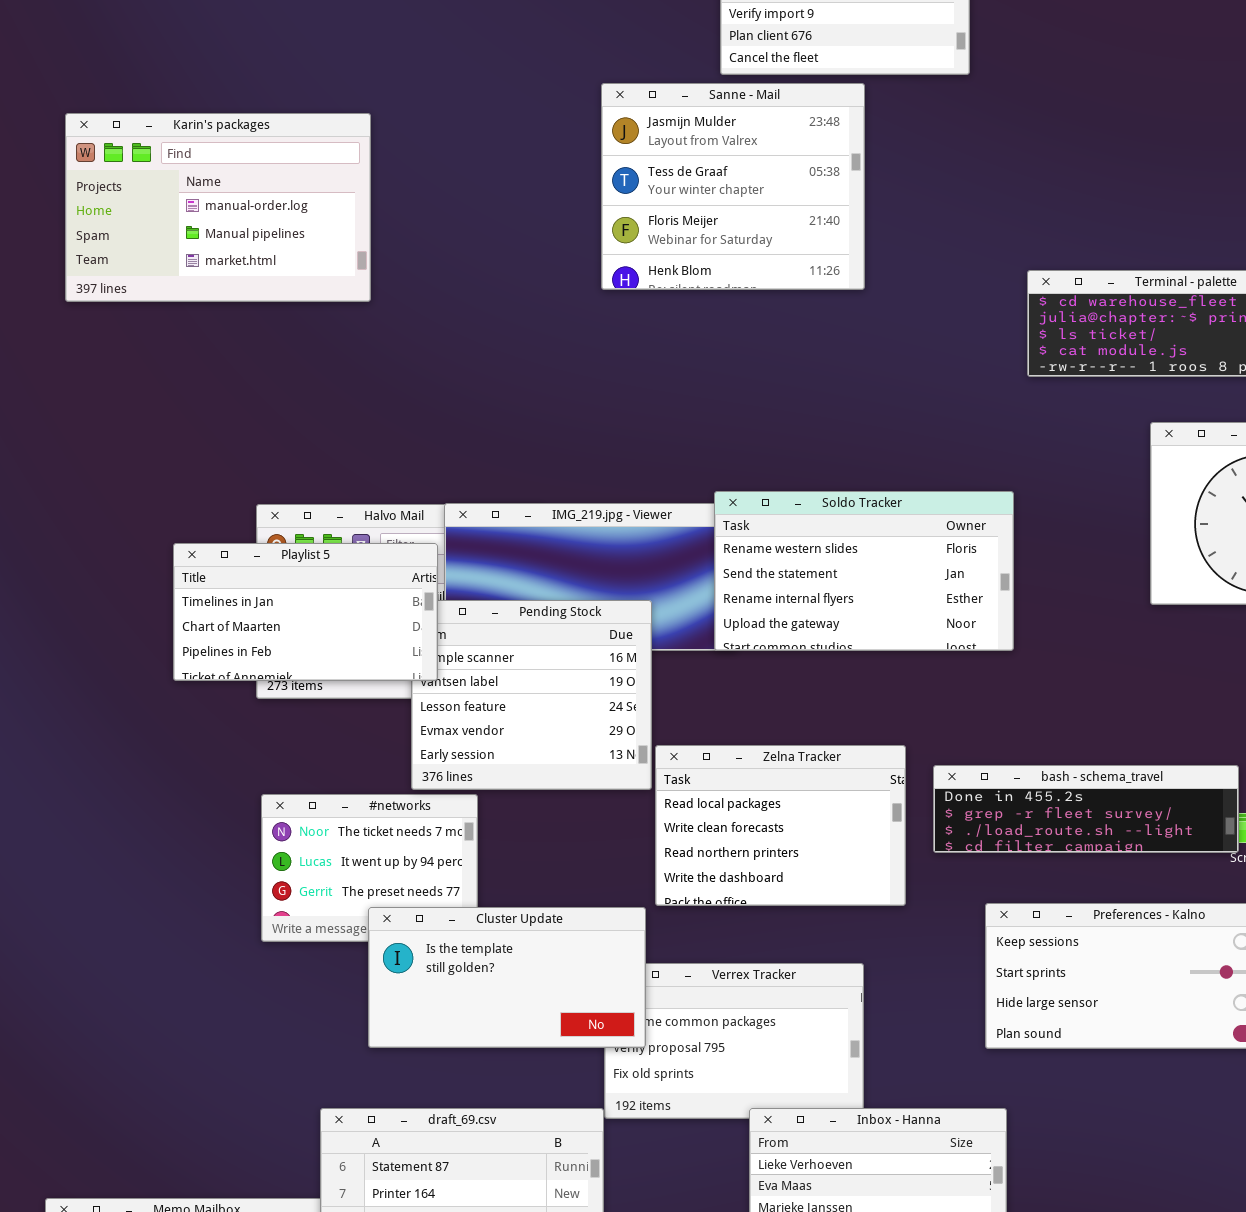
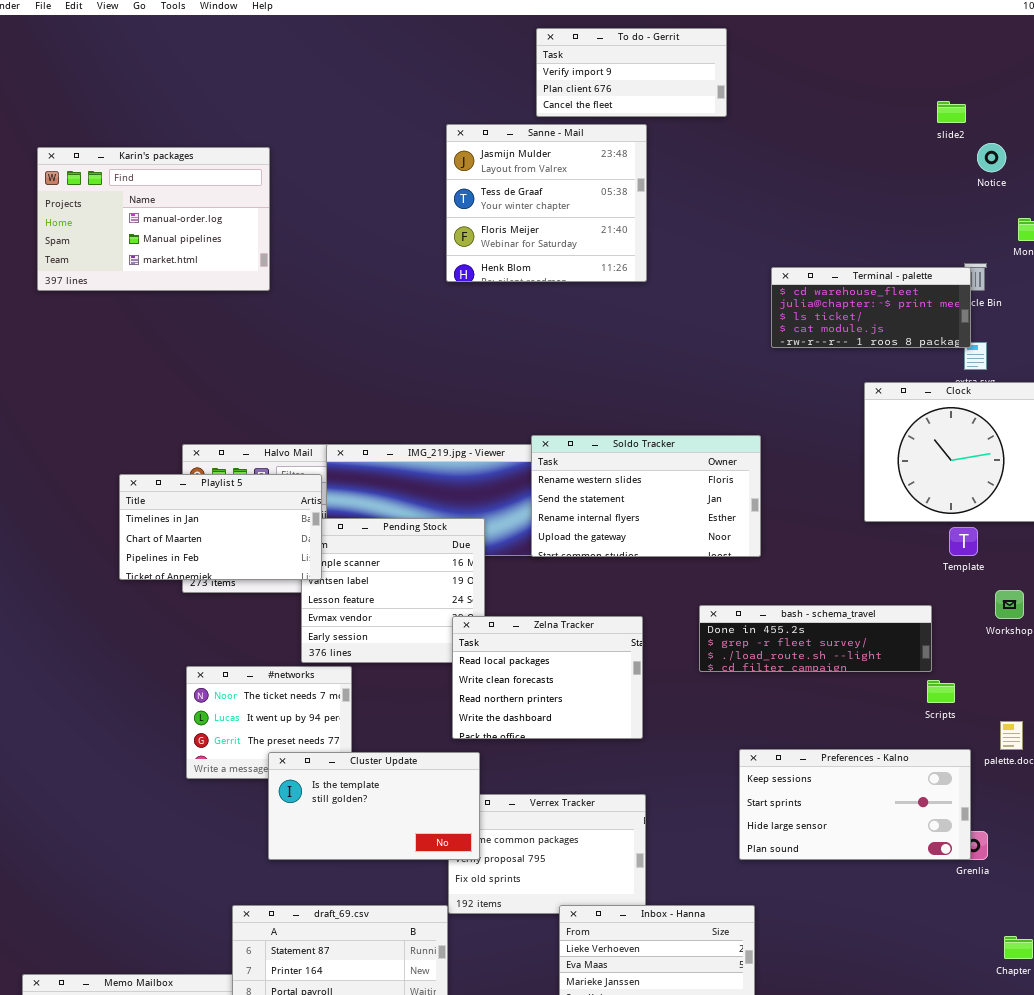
Zelna Tracker: [655,745,906,906] -> [452,616,643,739], moved
bash - schema_travel: [933,765,1239,853] -> [699,605,932,672], moved

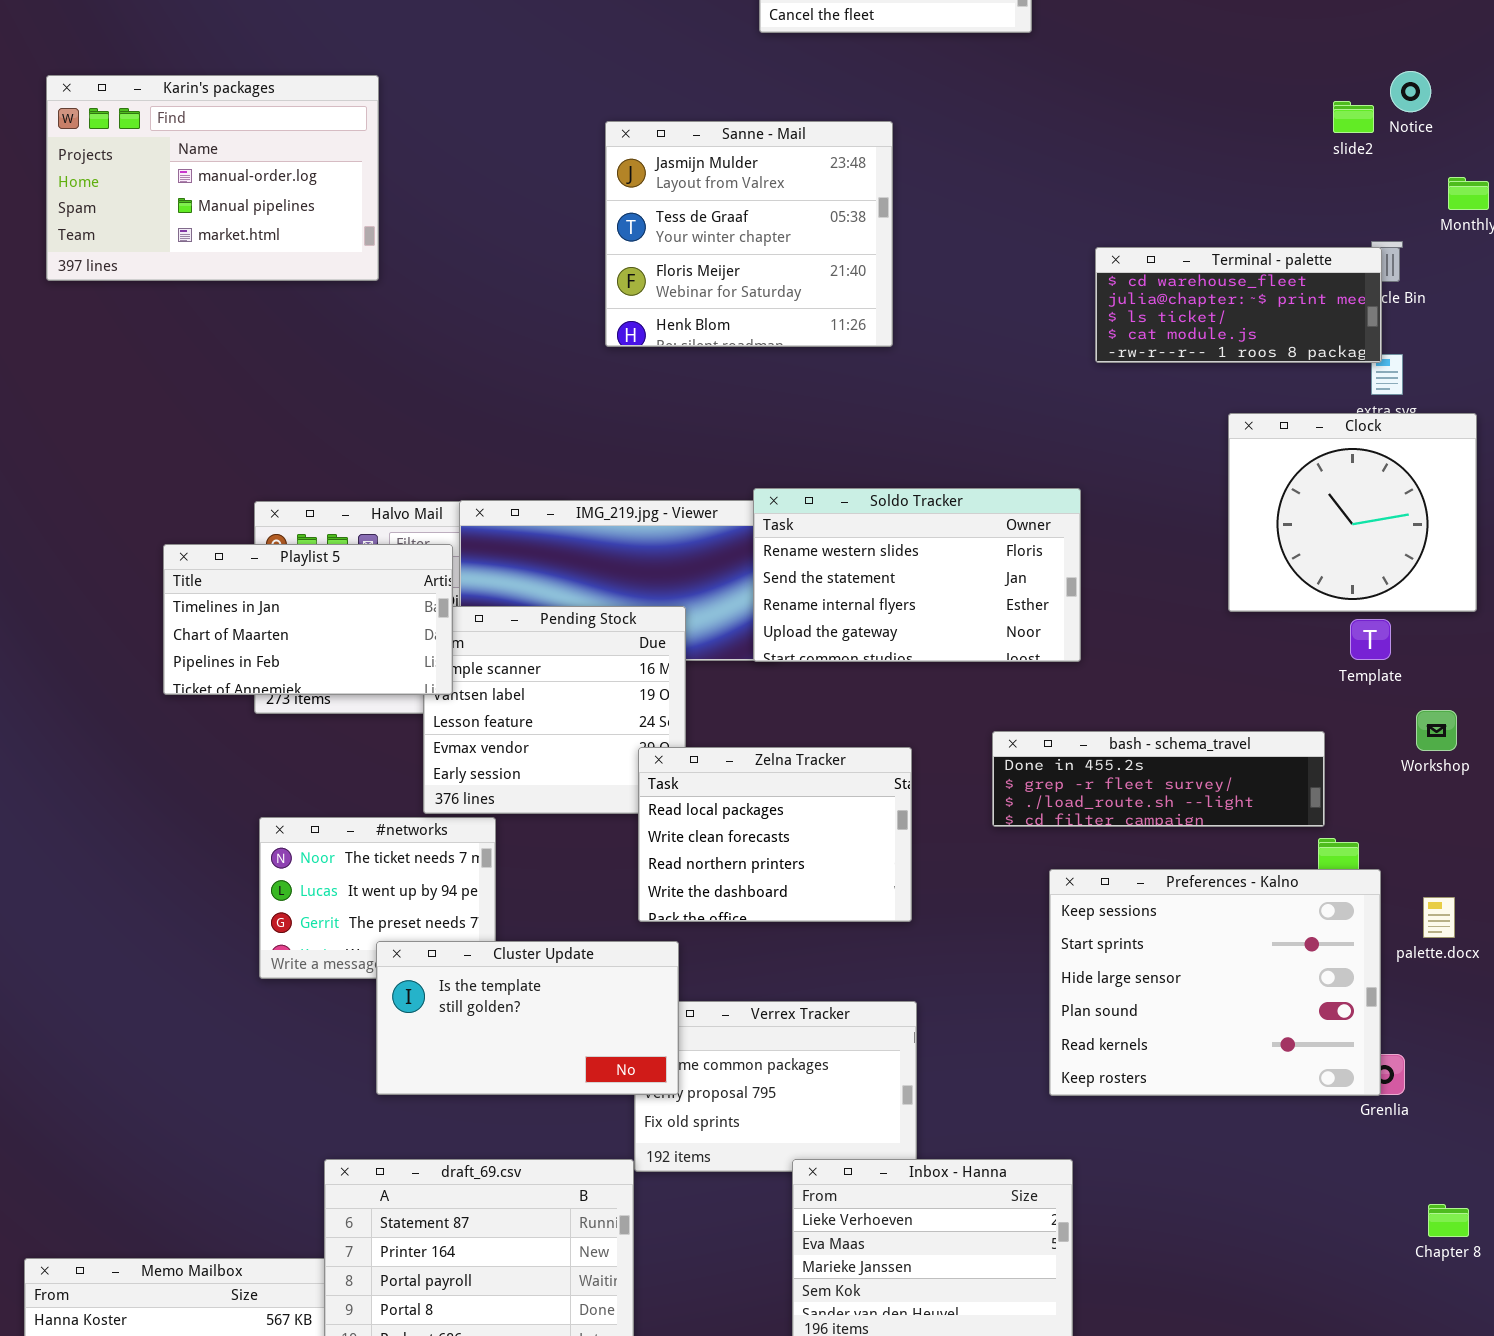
slide2: [937,101,966,123] -> [1333,101,1374,133], moved
Sanne - Mail: [446,124,647,282] -> [605,121,893,347], moved
Preferences - Kalno: [739,749,971,860] -> [1049,869,1381,1096], resized

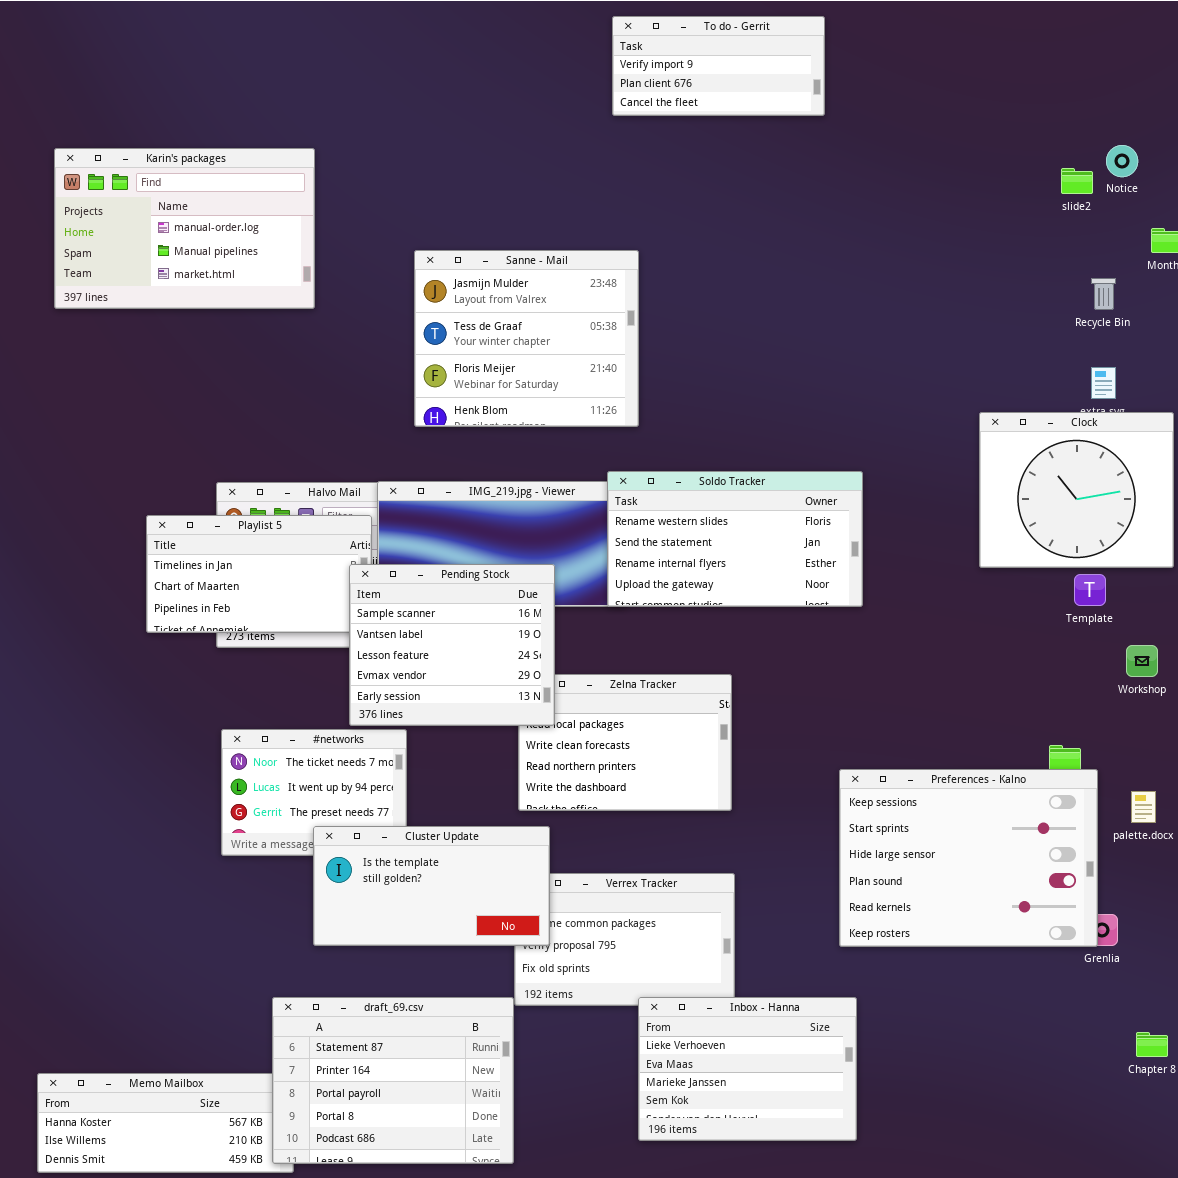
Sanne - Mail: [605,121,893,347] -> [414,250,639,427], moved
Terminal - palette: [1095,247,1382,363] -> none, closed
Pending Stock: [423,606,686,814] -> [349,564,555,726], raised
bash - schema_travel: [992,731,1325,827] -> none, closed

